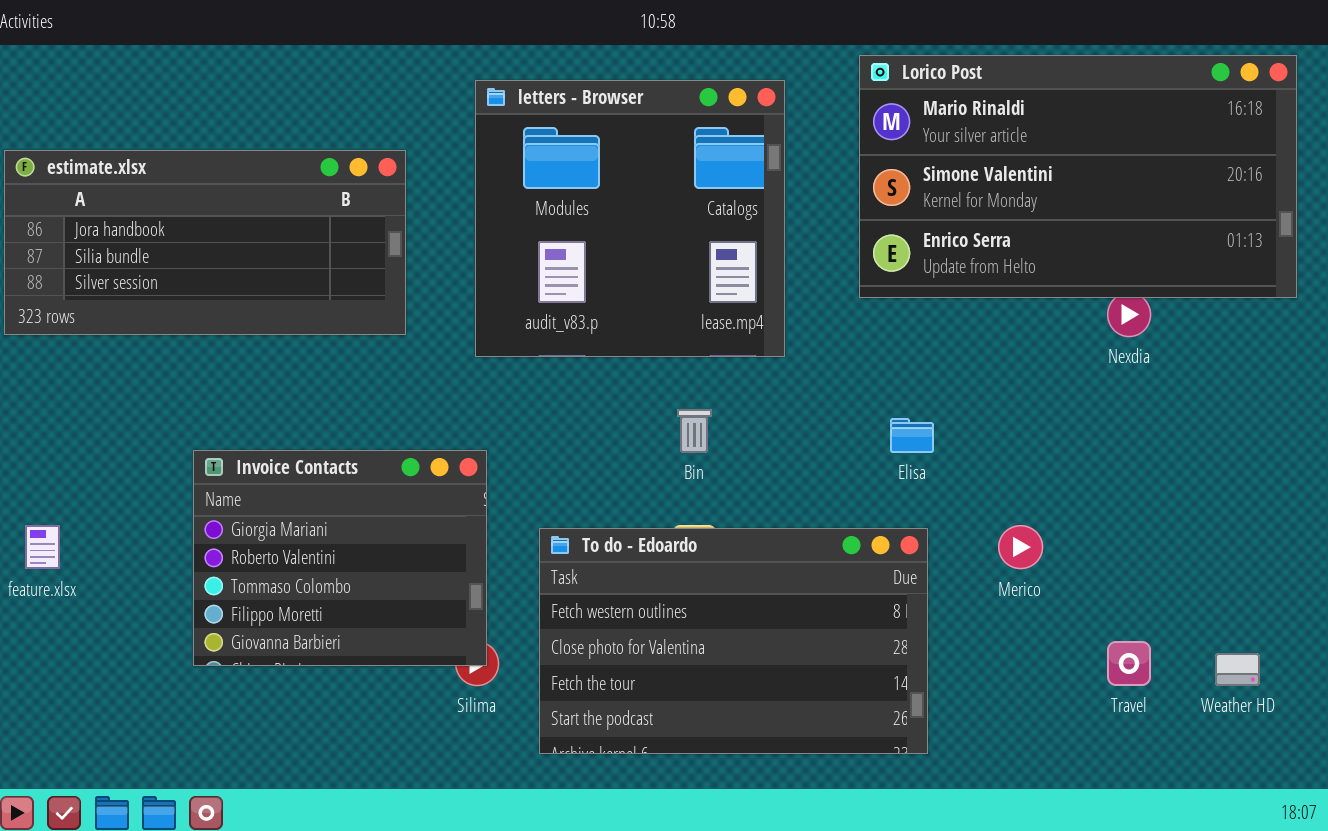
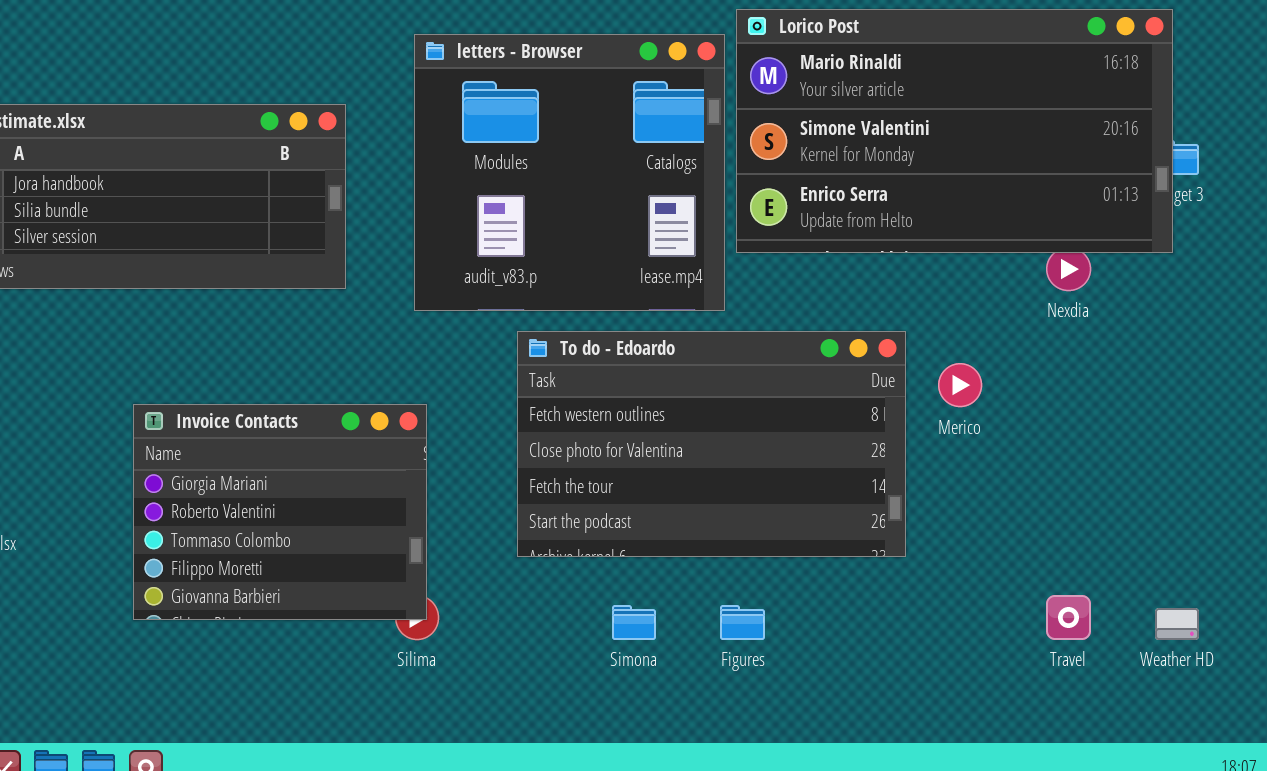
Lorico Post: [859,55,1297,298] -> [736,9,1173,253], moved
Merico: [998,525,1043,569] -> [938,363,982,407], moved
To do - Edoardo: [539,528,928,754] -> [517,331,906,557], moved

